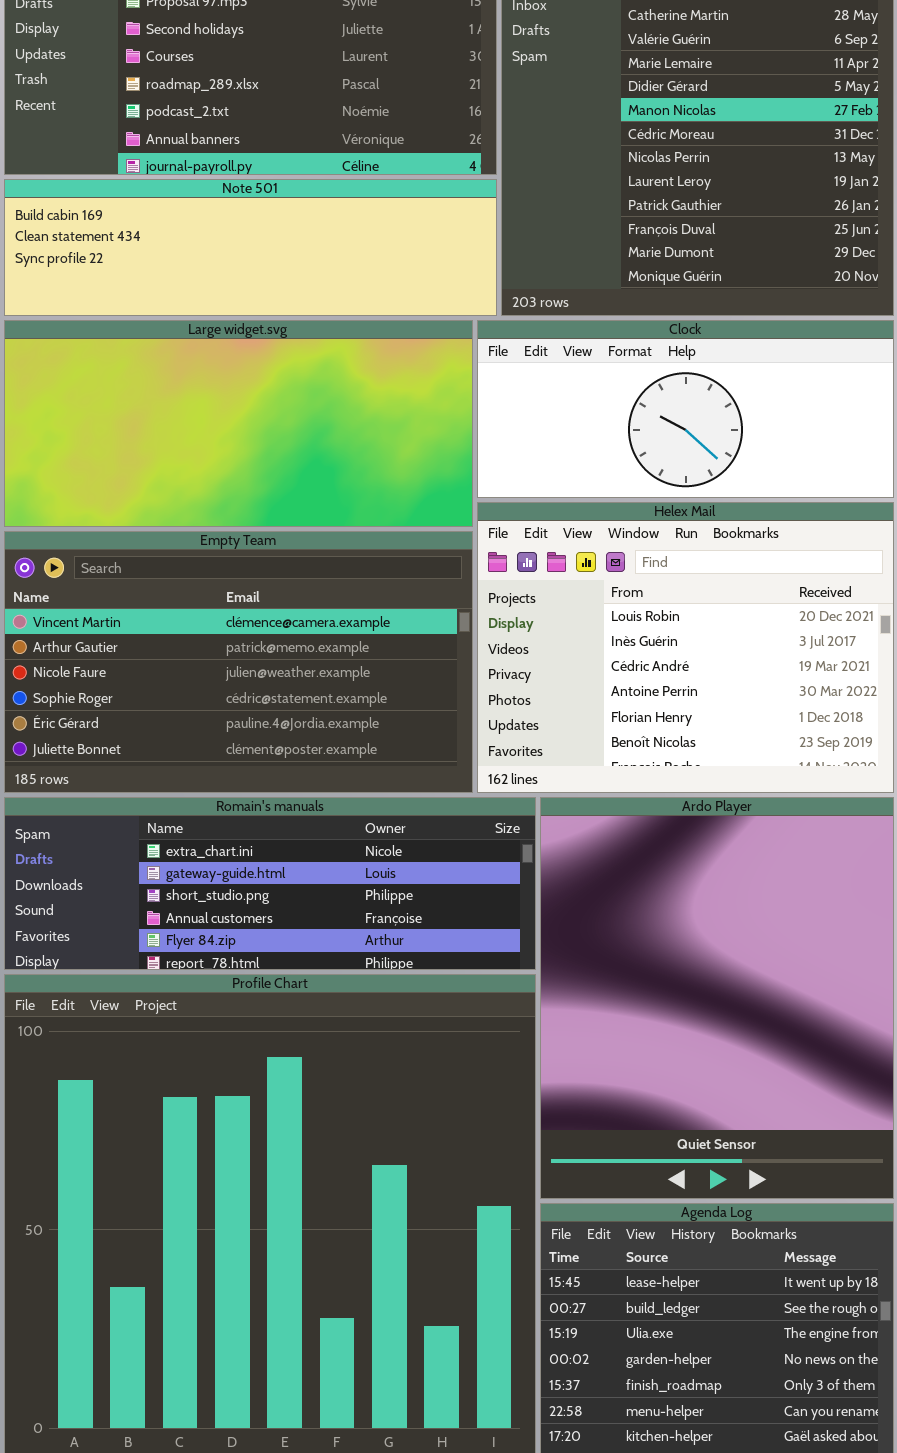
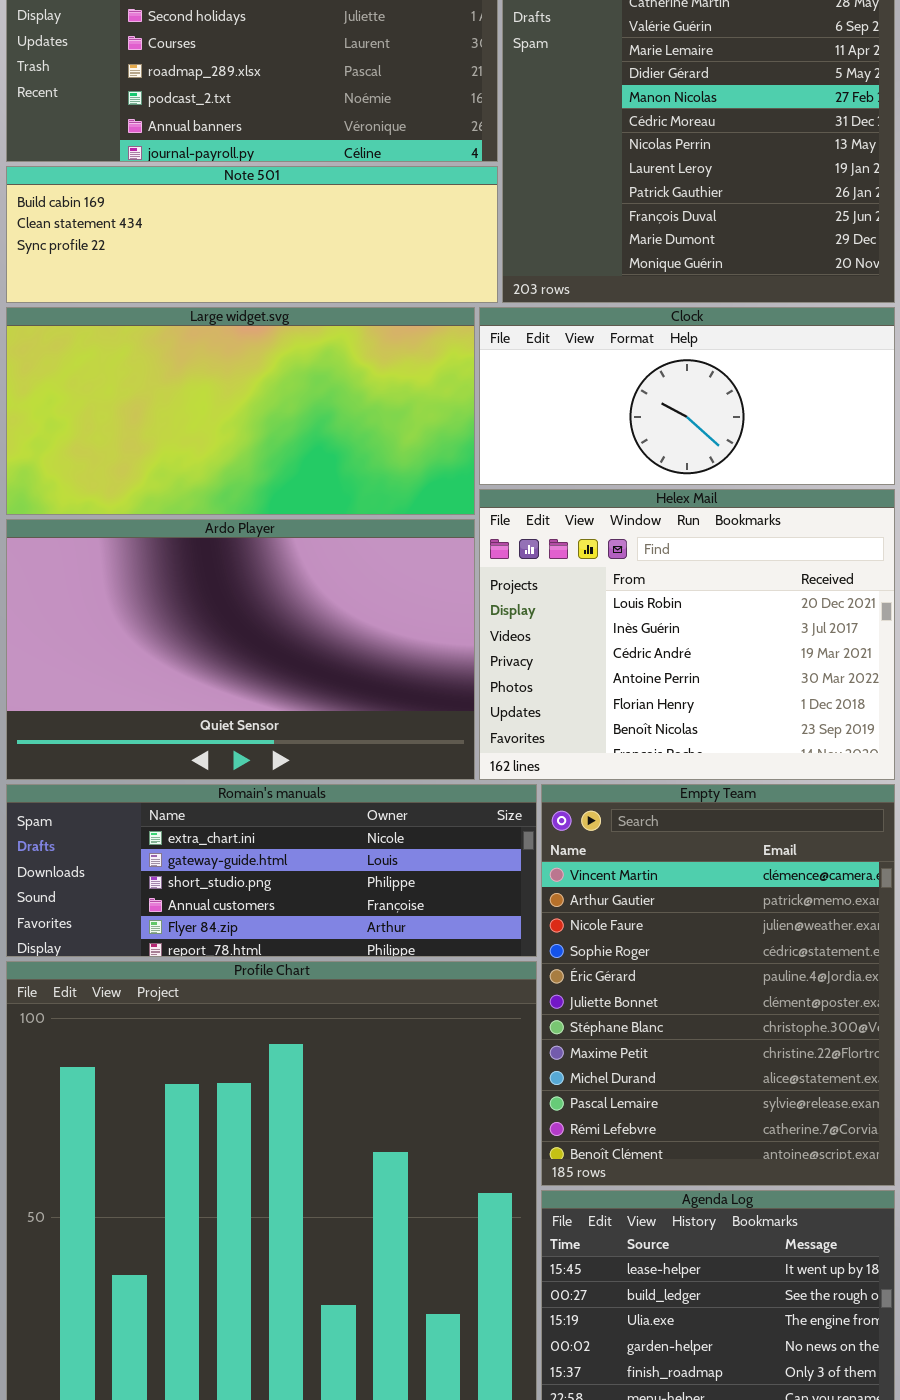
Empty Team: [4,531,473,793] -> [541,784,895,1186], moved, resized
Ardo Player: [540,797,894,1199] -> [6,519,475,780], moved, resized

